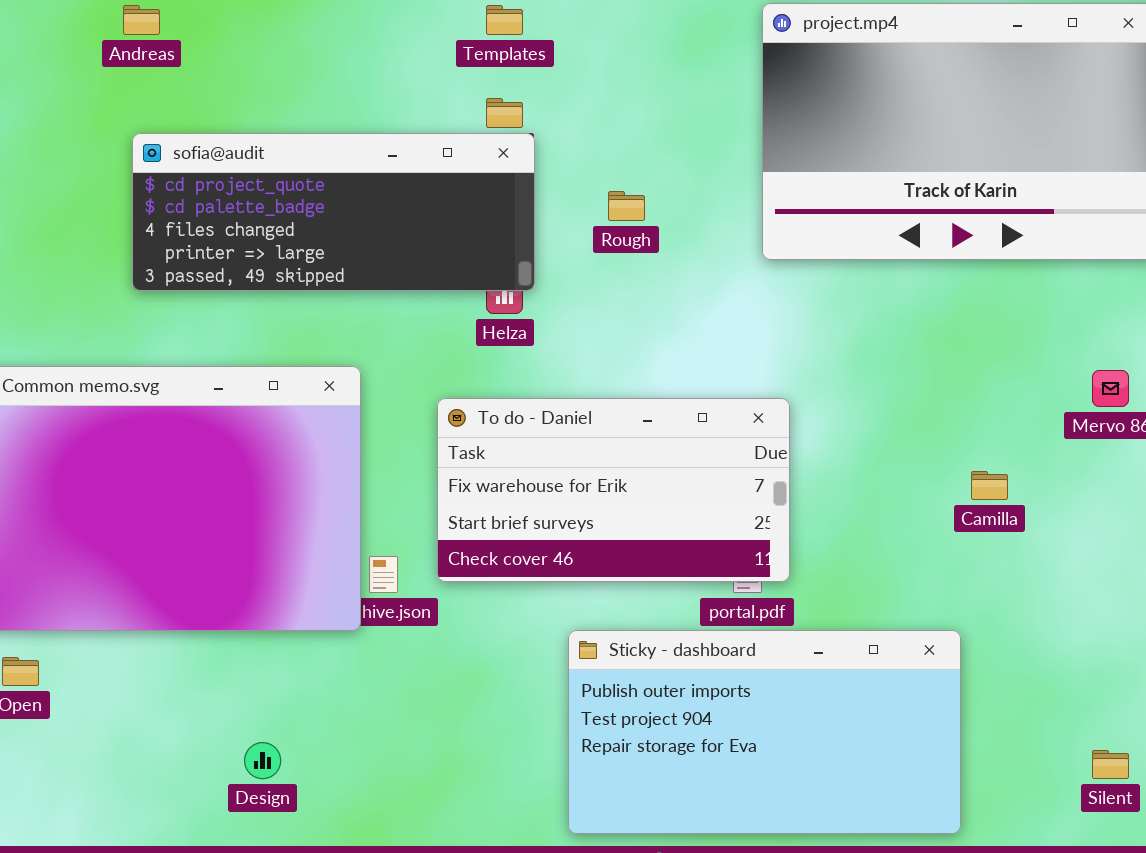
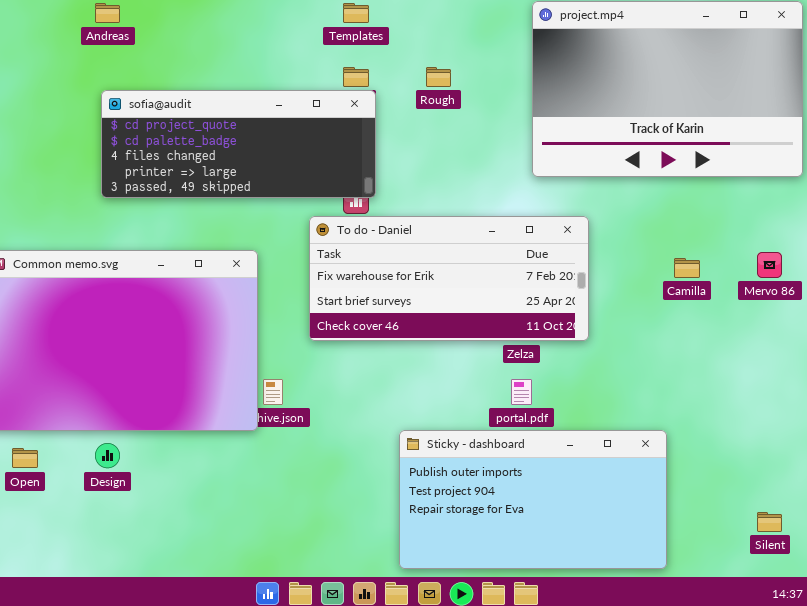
Rough: [608,191,645,221] -> [426,67,451,87], moved
To do - Daniel: [437,398,790,582] -> [309,216,589,341], moved, resized
Camilla: [971,471,1008,500] -> [674,258,700,278], moved
Design: [244,742,281,779] -> [95,443,120,468], moved

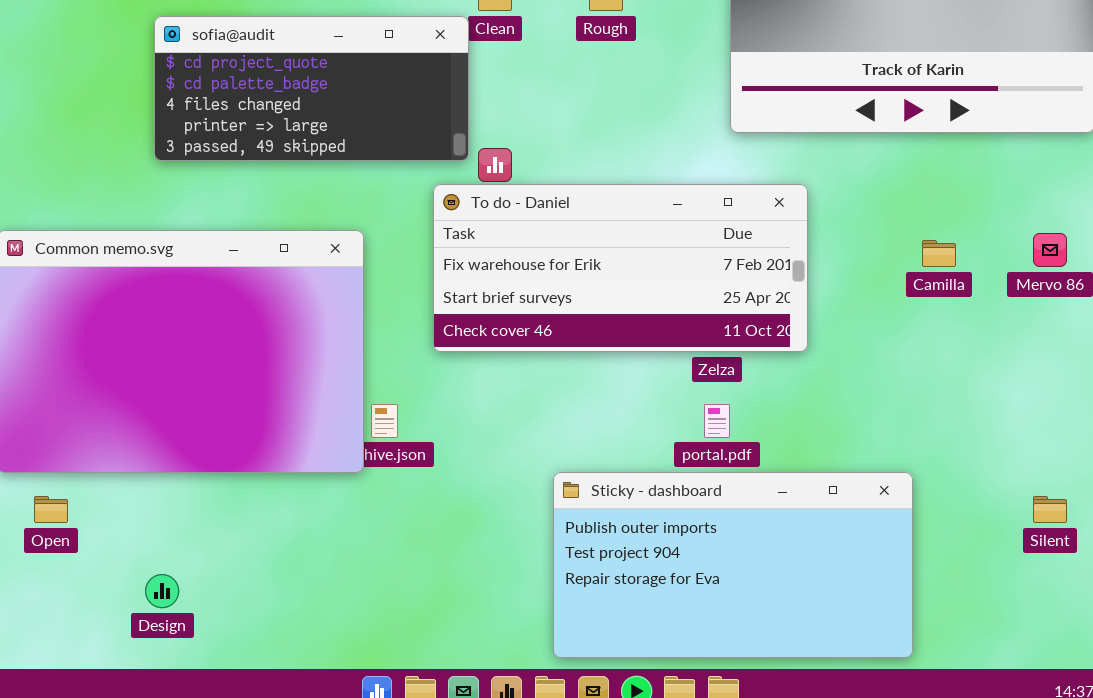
sofia@audit: [101,90,376,198] -> [154,16,469,161], resized
Design: [95,443,120,468] -> [145,574,179,608], moved
Silent: [757,512,782,532] -> [1033,496,1067,523], moved

